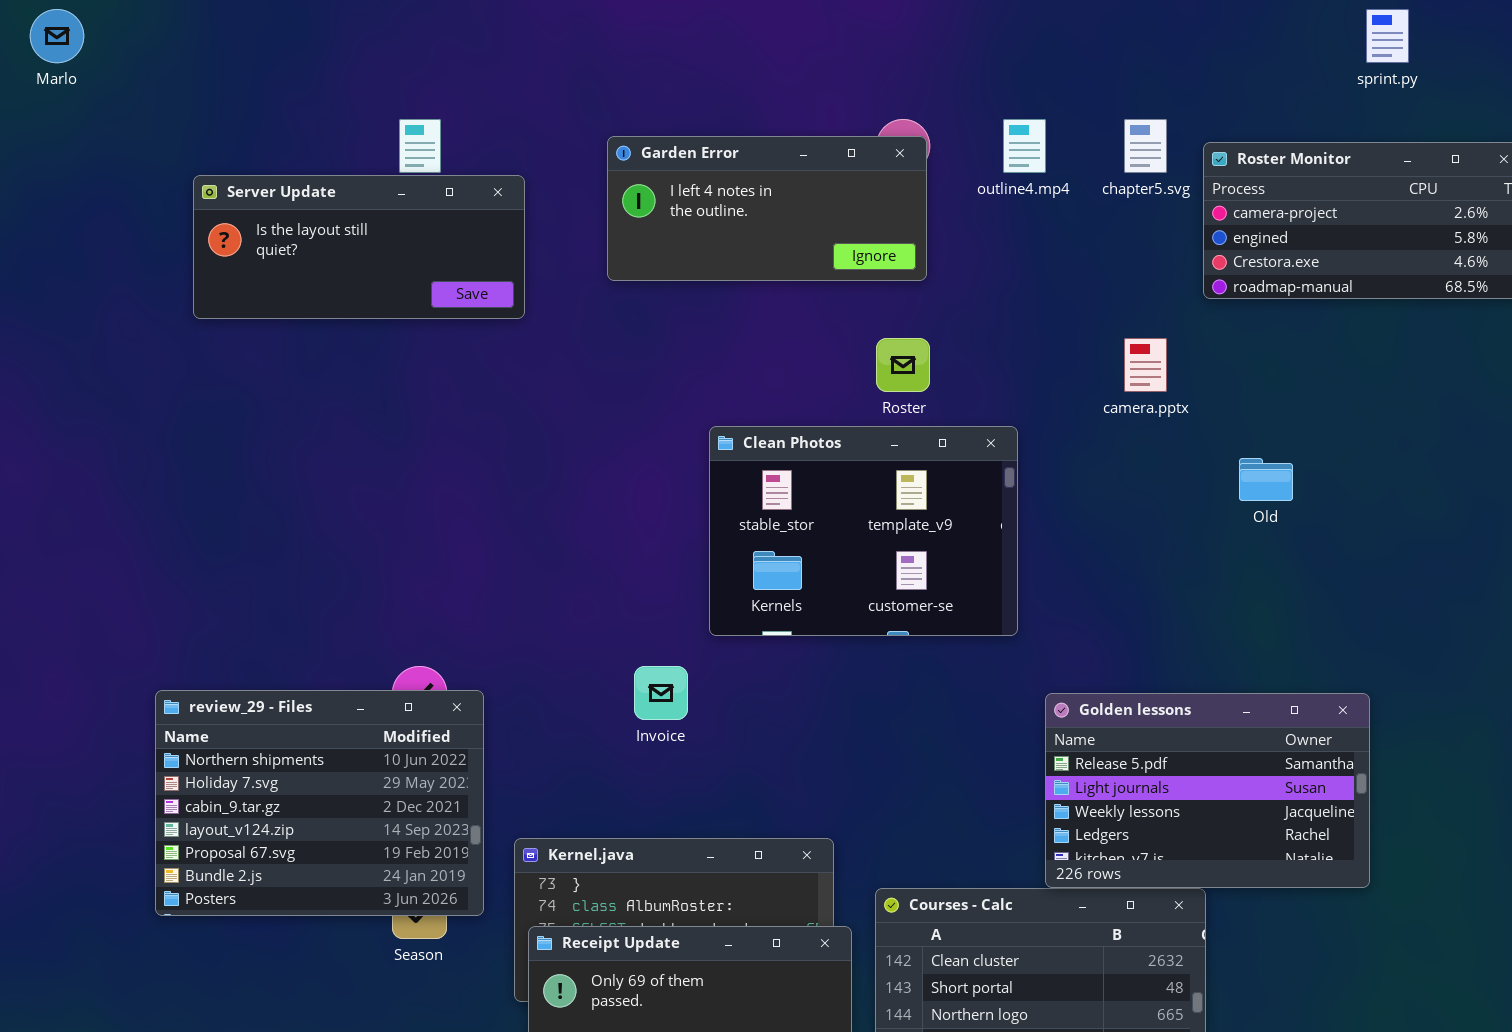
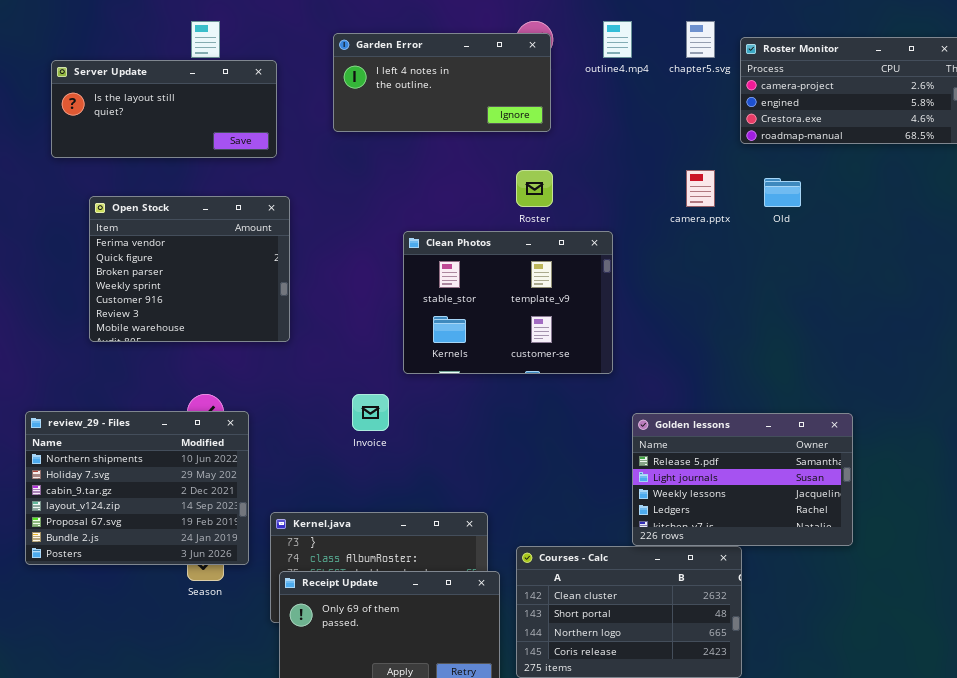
Open Stock: none -> [89,196,290,342], opened
Old: [1239,458,1293,501] -> [764,178,801,207], moved

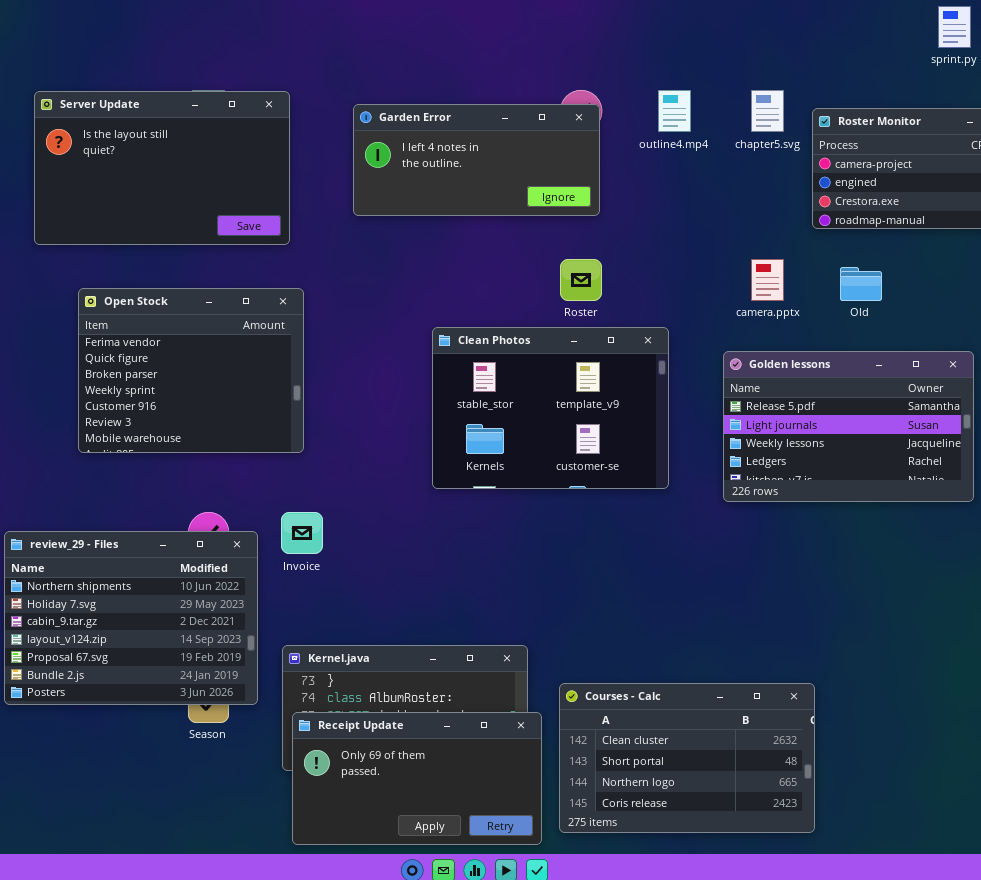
Server Update: [51,60,277,158] -> [34,91,290,245], resized
Invoice: [352,394,389,431] -> [281,512,323,554], moved
Golden lessons: [632,413,853,546] -> [723,351,974,502], moved

